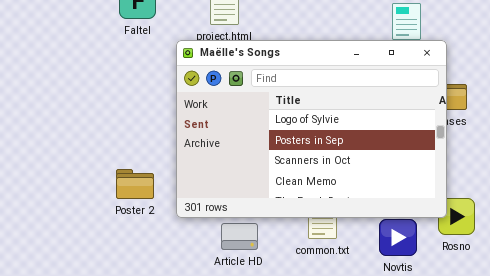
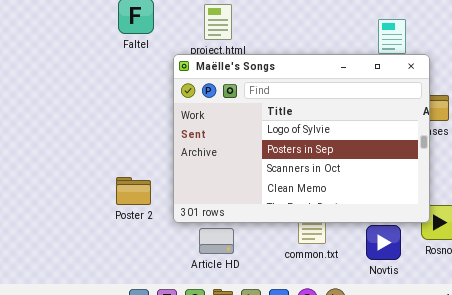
Article HD: [221,223,258,250] -> [199,228,234,254], moved

